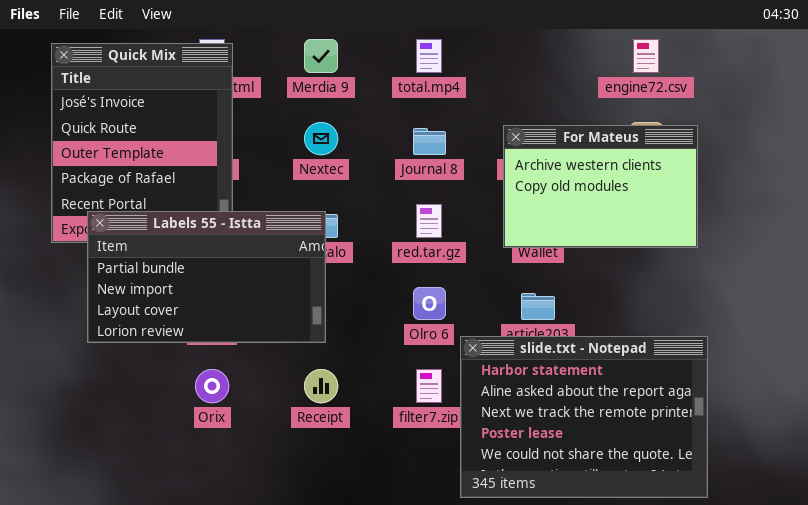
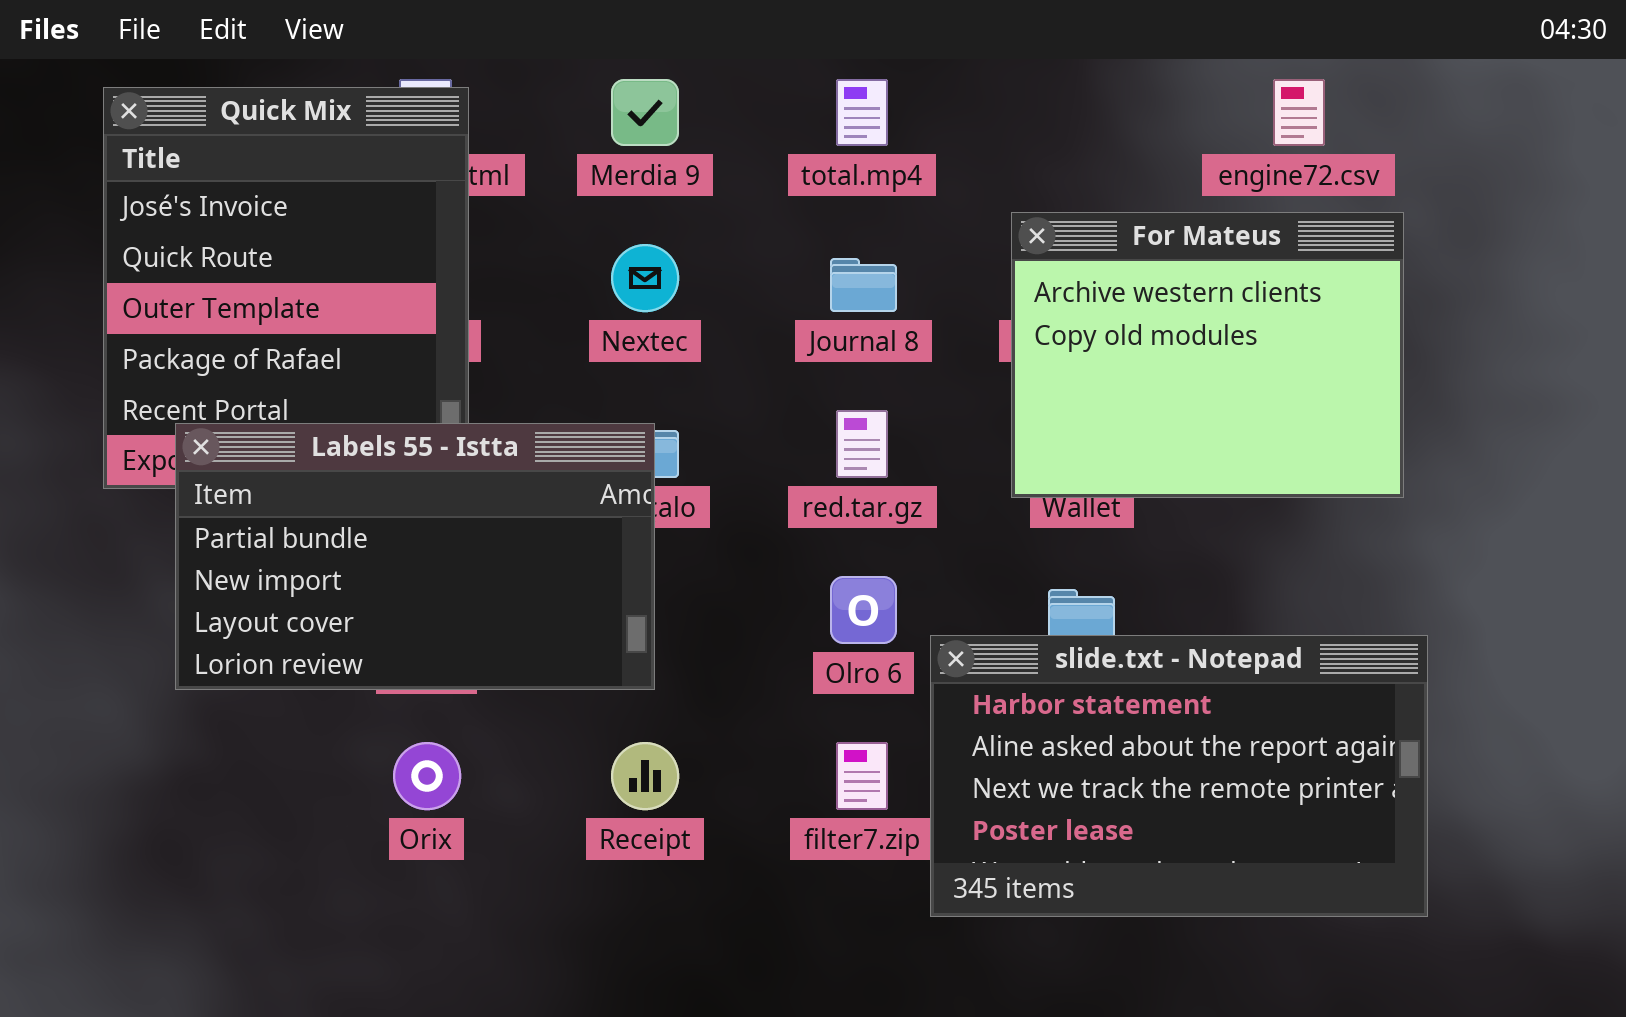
For Mateus: [503,125,698,248] -> [1011,212,1404,498], resized
slide.txt - Notepad: [460,336,708,498] -> [930,635,1428,917], moved, resized

